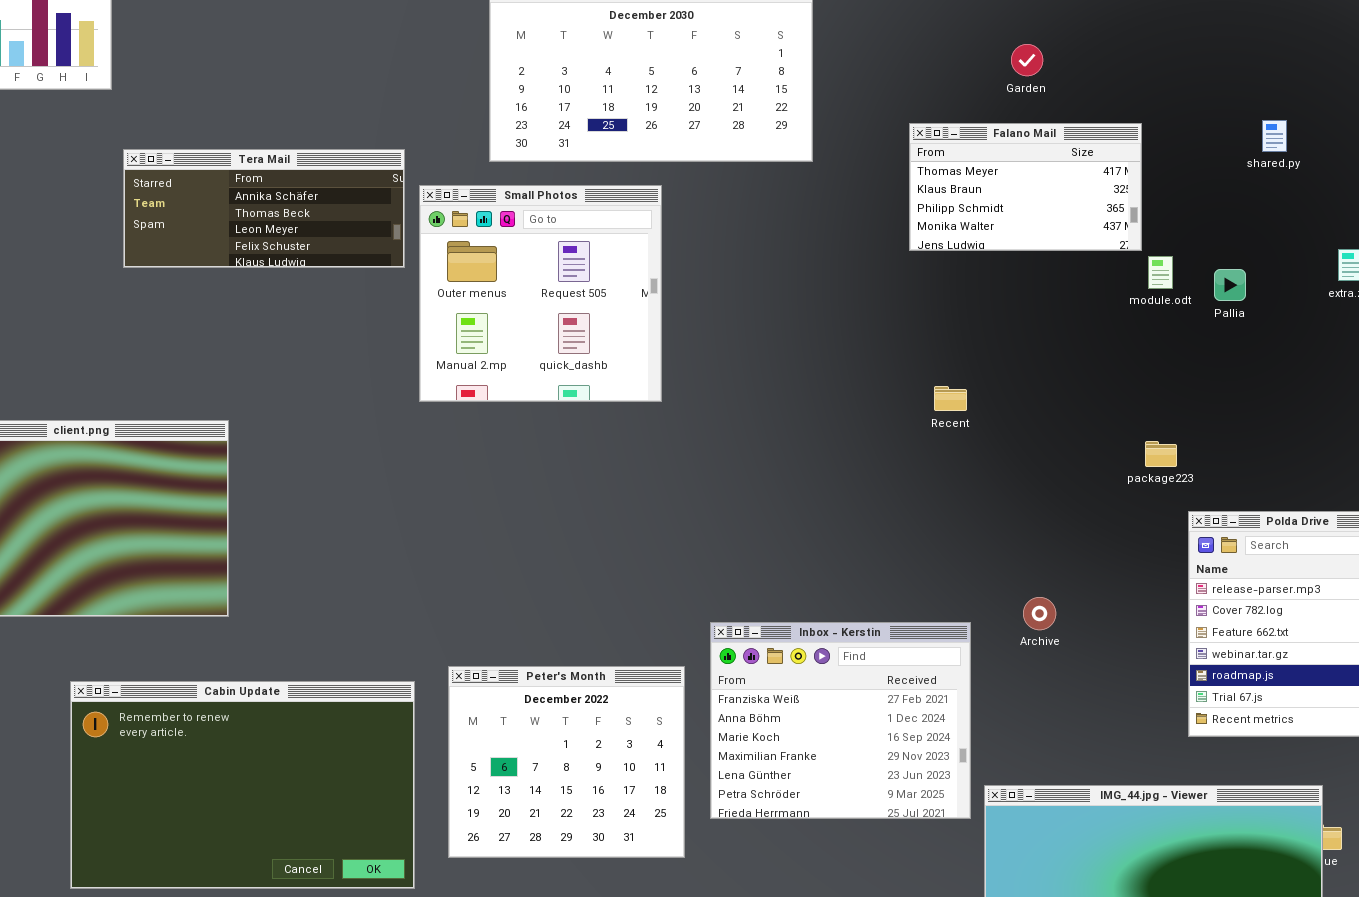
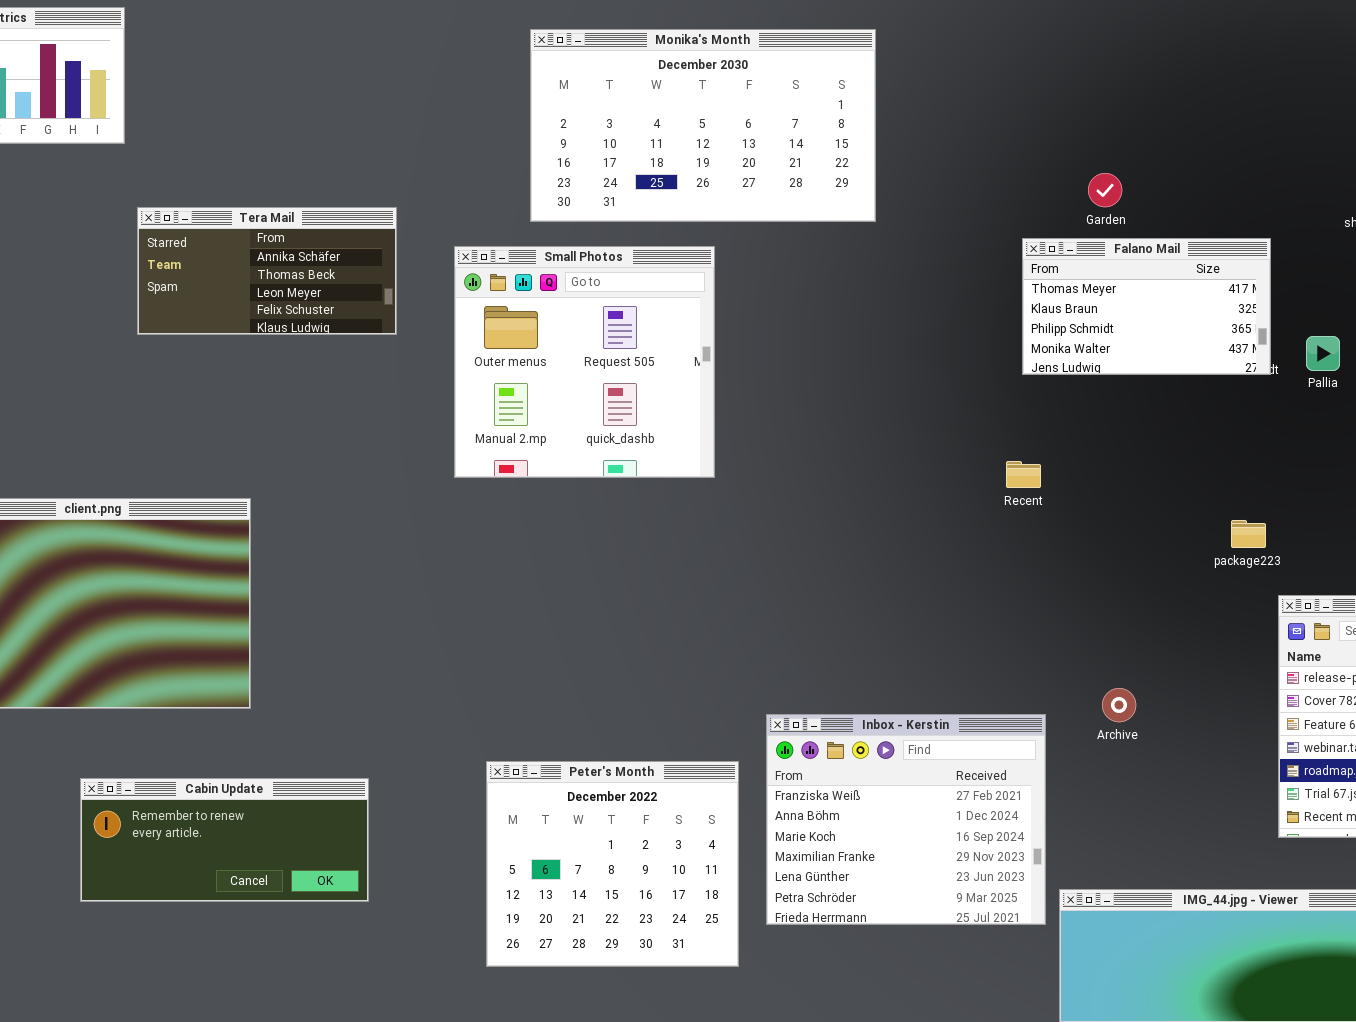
Garden: [1011,44,1043,76] -> [1088,173,1122,207], moved
Falano Mail: [909,123,1142,251] -> [1022,238,1271,375], moved
Tera Mail: [123,149,405,268] -> [137,207,397,335], resized
Cabin Update: [70,681,415,889] -> [80,778,369,902], resized

